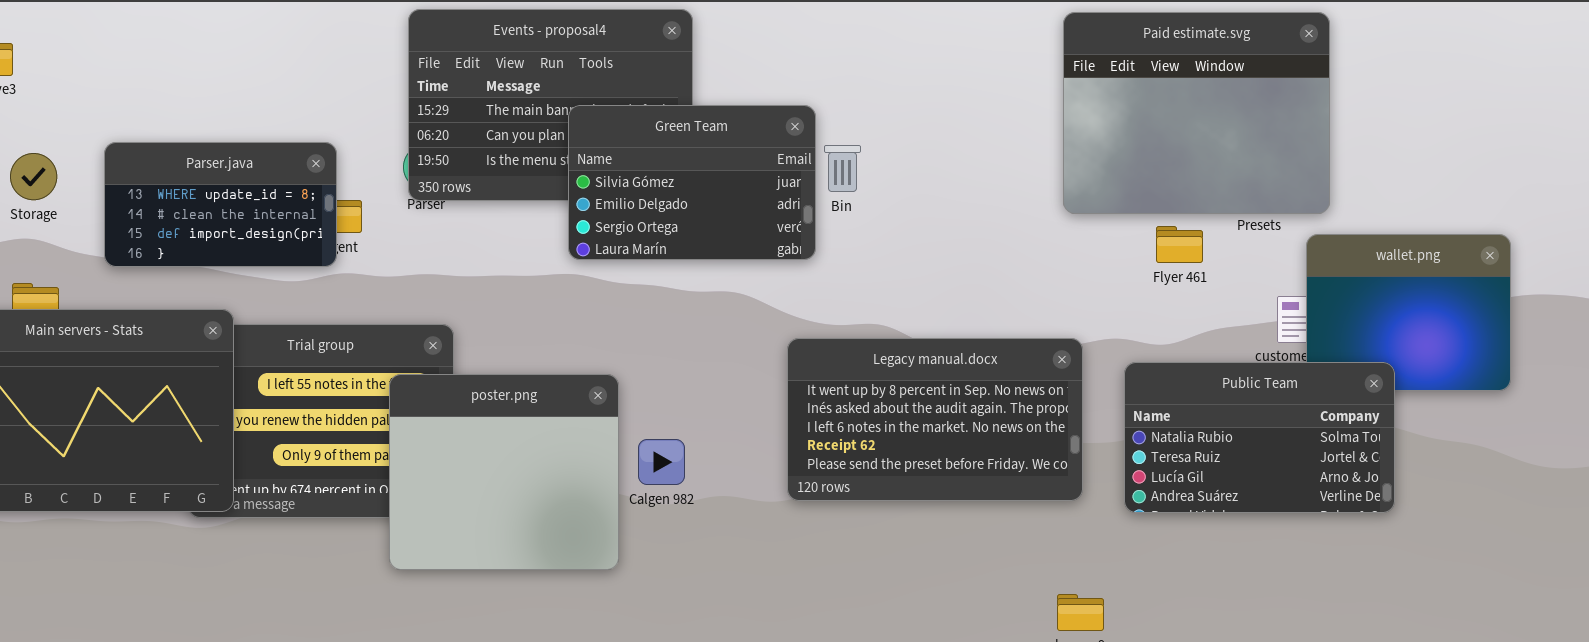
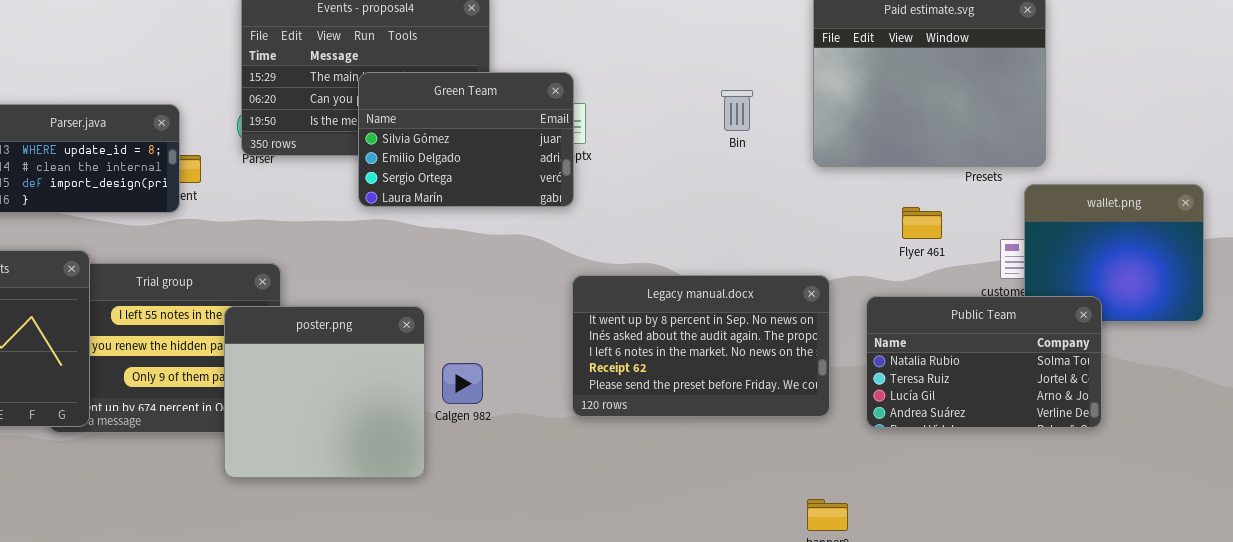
Green Team: [568,105,816,260] -> [358,72,574,207], moved
Bin: [824,145,861,192] -> [721,90,753,131], moved
Flyer 461: [1156,226,1203,263] -> [902,207,942,239], moved

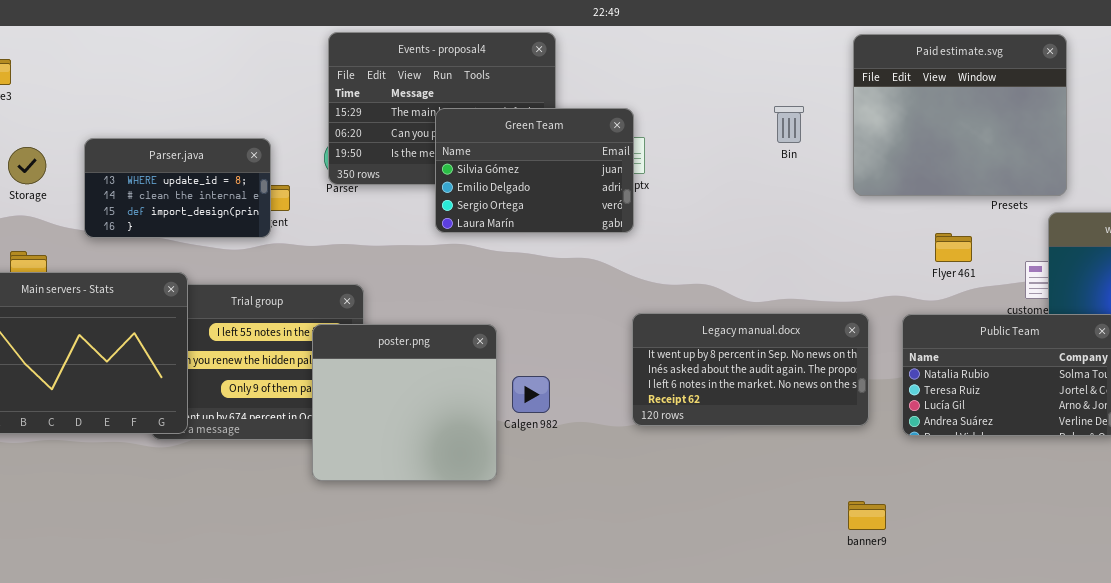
Bin: [721,90,753,131] -> [774,106,804,143], moved
Legacy manual.docx: [572,275,830,417] -> [632,313,869,426], resized

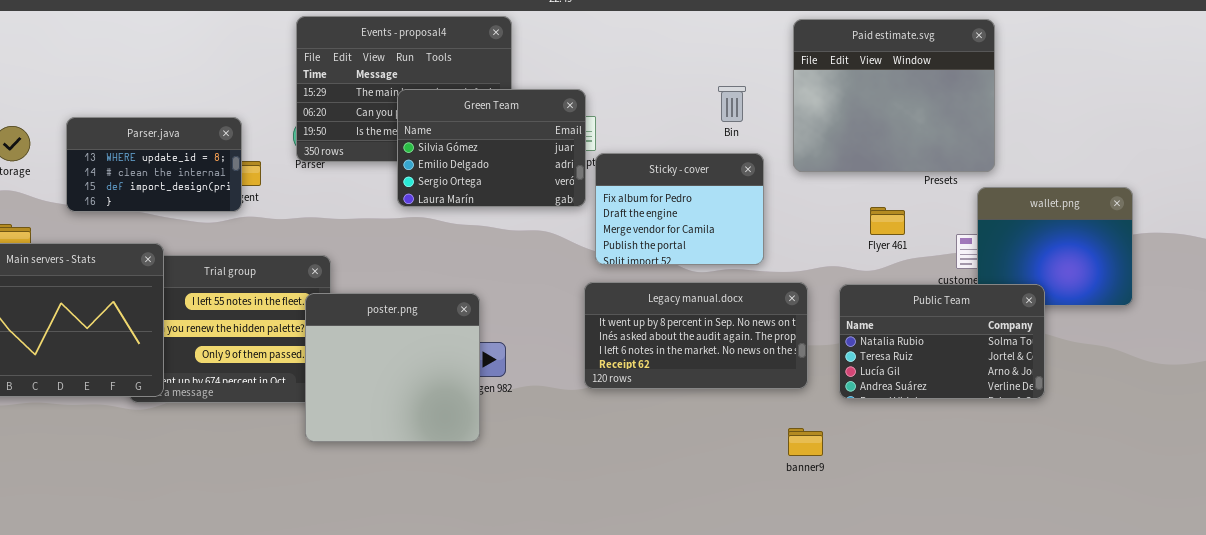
Sticky - cover: none -> [595,153,764,265], opened
poster.png: [312,324,497,481] -> [305,293,480,442], moved
banner9: [848,501,886,530] -> [788,428,823,456], moved

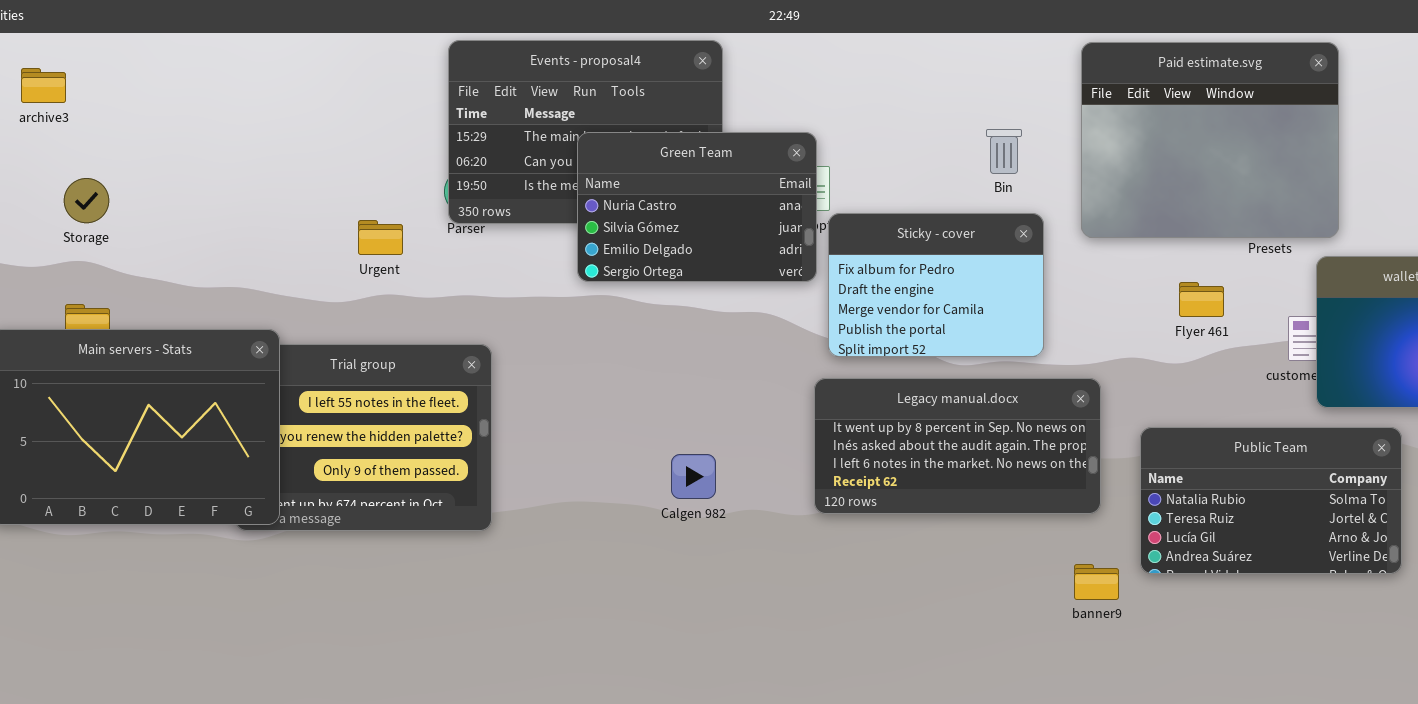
Green Team: [397,89,586,207] -> [577,132,817,282], scrolled up 1 row
Parser.java: [66,117,242,212] -> none, closed
Public Team: [839,284,1045,399] -> [1140,427,1402,574], moved
poster.png: [305,293,480,442] -> none, closed

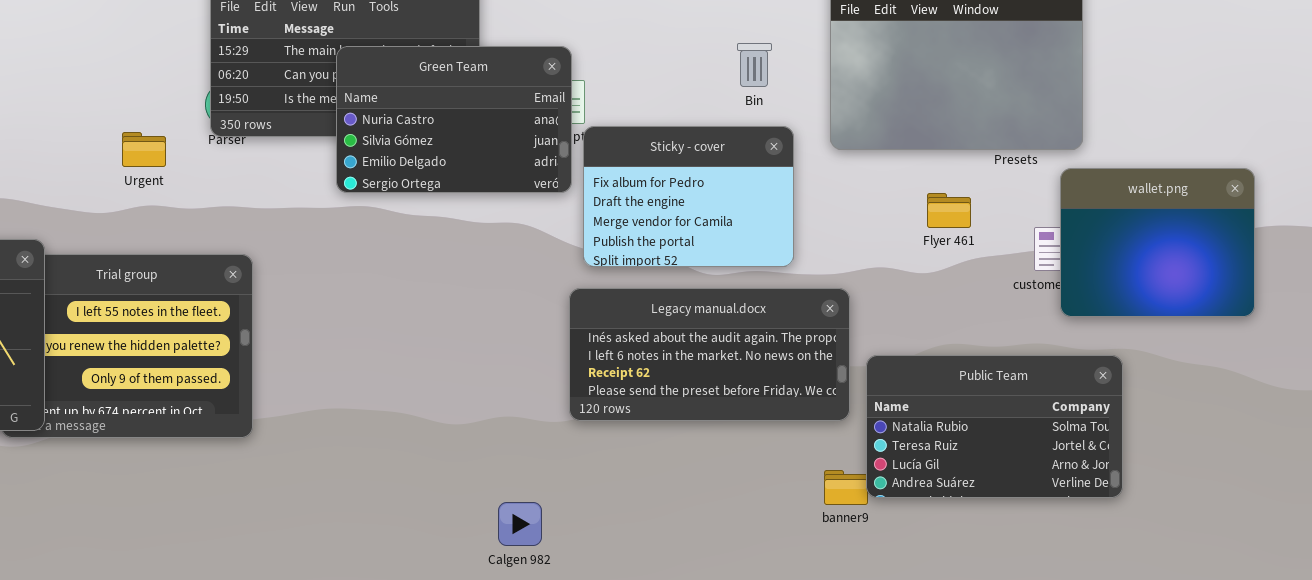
Legacy manual.docx: [814,378,1101,514] -> [569,288,850,421], scrolled down 1 row
Public Team: [1140,427,1402,574] -> [866,355,1123,498], moved
Calgen 982: [671,454,716,499] -> [498,502,542,546], moved

